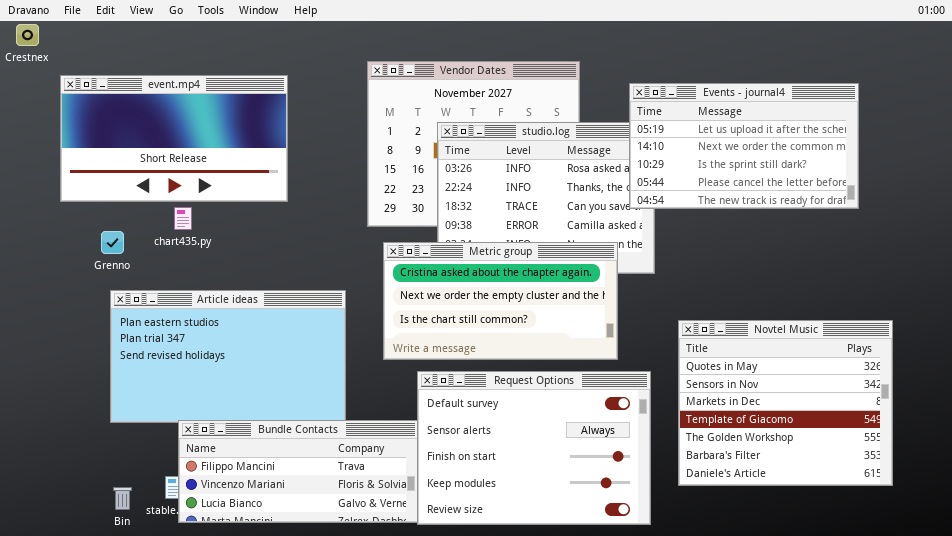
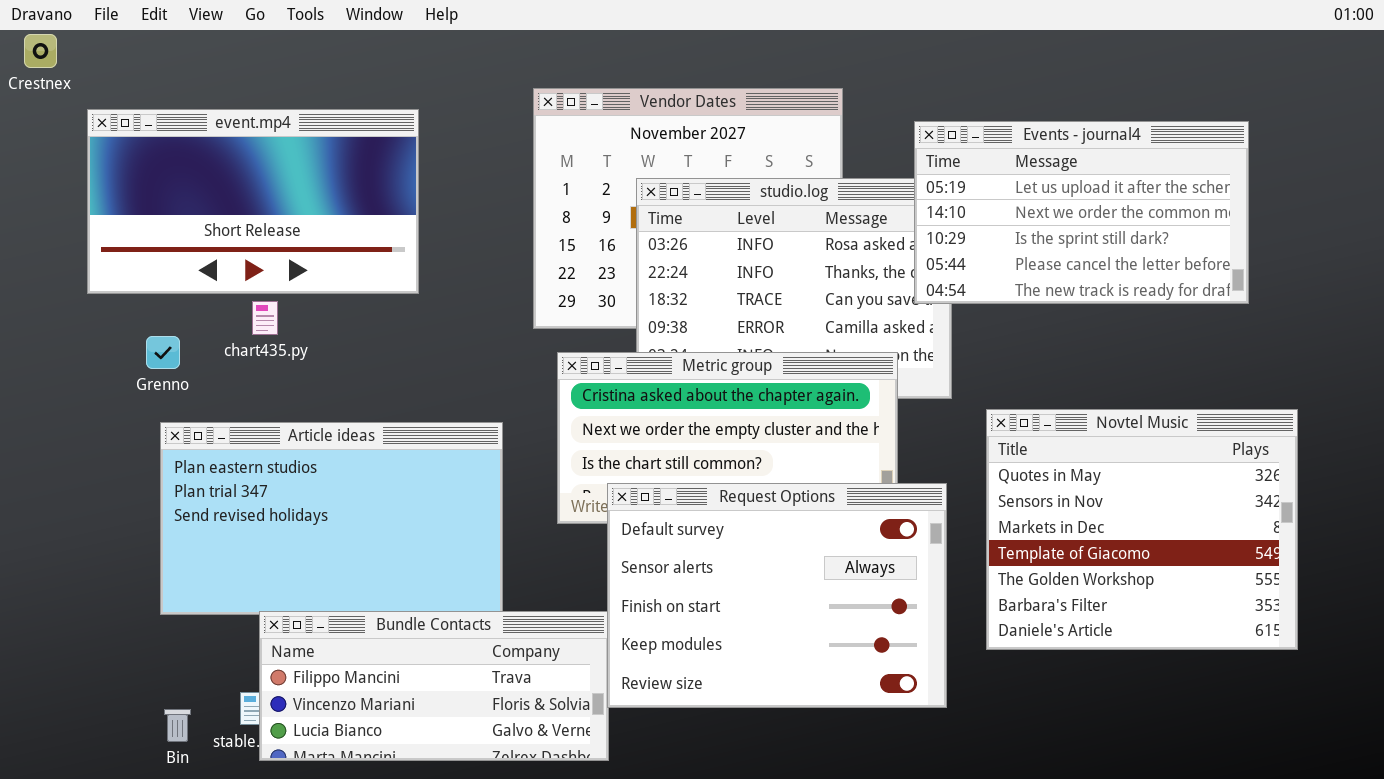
Novtel Music: [678,320,893,486] -> [986,409,1298,650], moved
Request Options: [417,371,651,525] -> [607,483,947,708], moved

